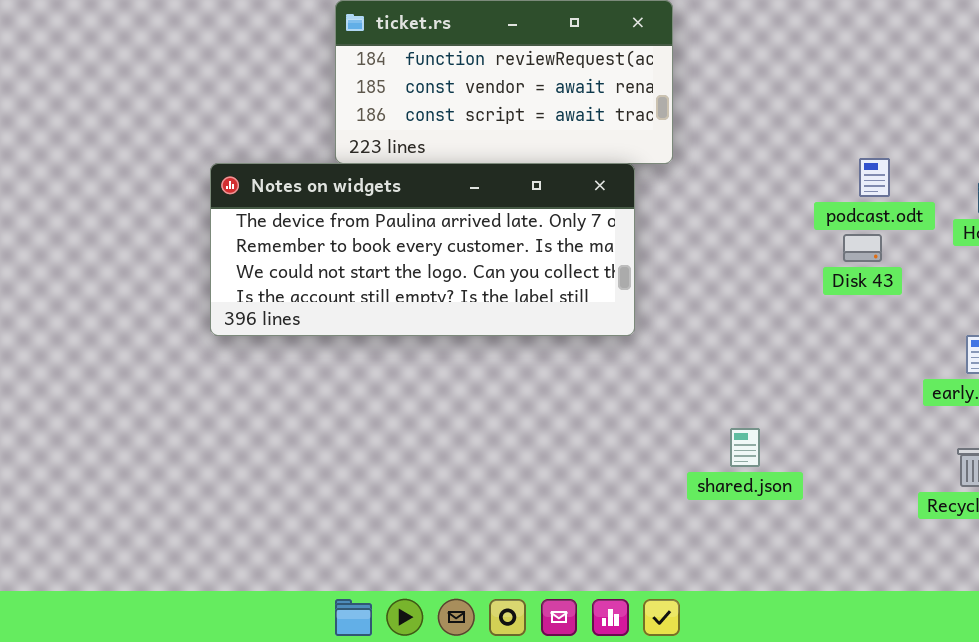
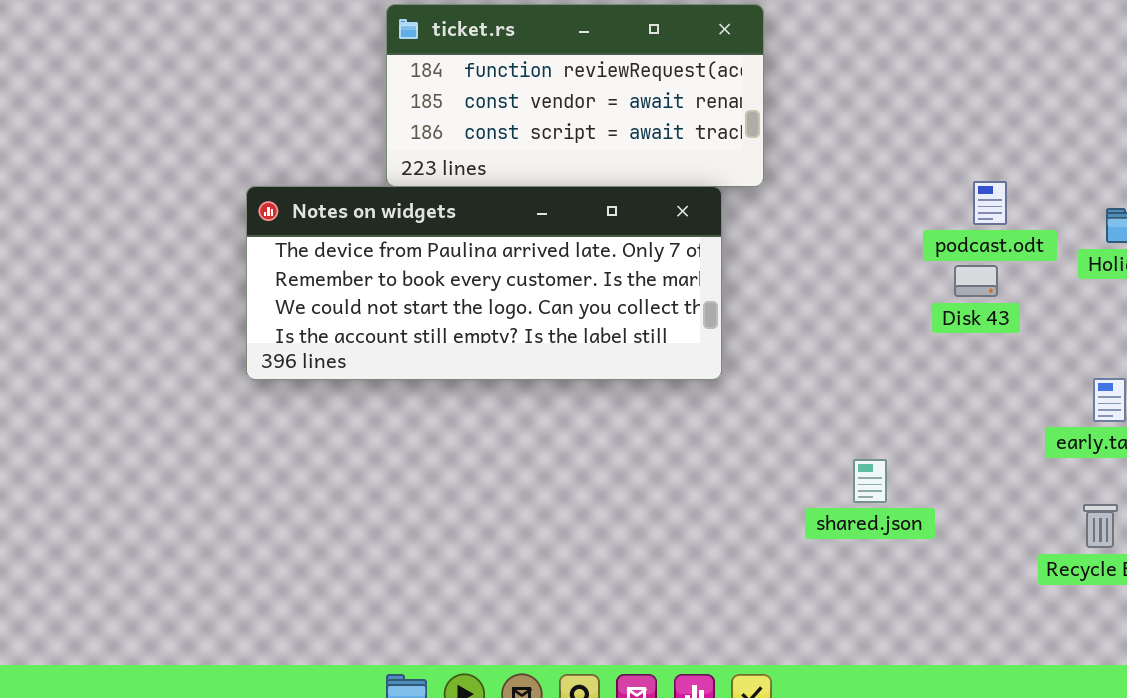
shared.json: [730,428,760,467] -> [853,459,887,503], moved

